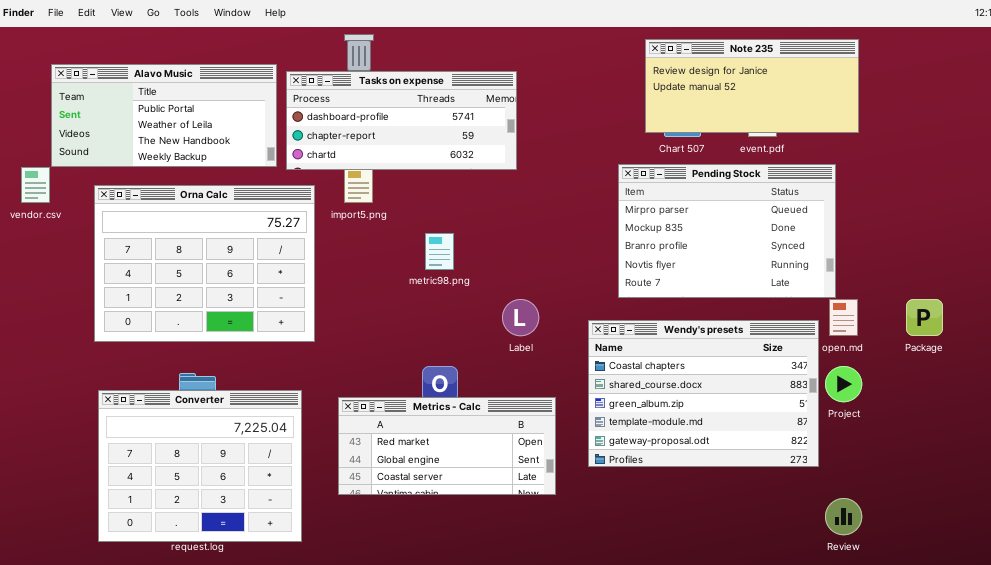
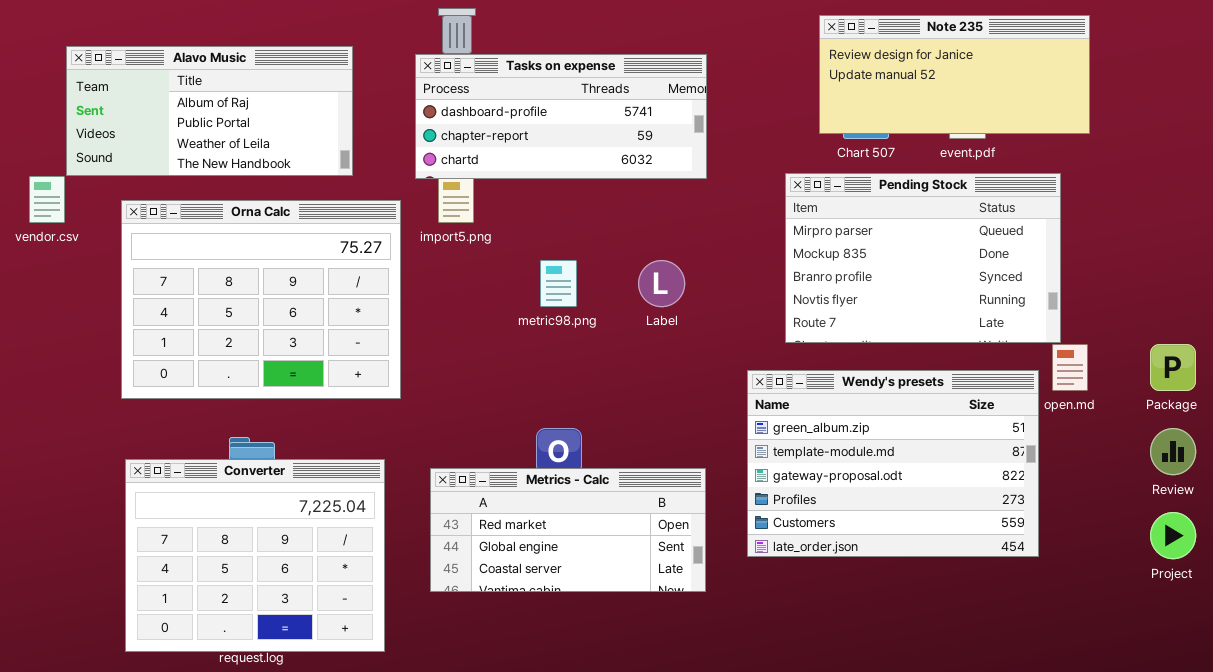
Alavo Music: [51,64,277,167] -> [66,46,353,176], scrolled up 1 row
Tasks on expense: [286,71,517,170] -> [415,54,707,179], moved
Label: [502,299,539,336] -> [638,260,685,307], moved
Wendy's presets: [588,320,819,467] -> [747,370,1039,557], scrolled down 2 rows
Project: [825,366,862,402] -> [1150,512,1196,559], moved
Review: [825,498,862,535] -> [1150,428,1196,475], moved

